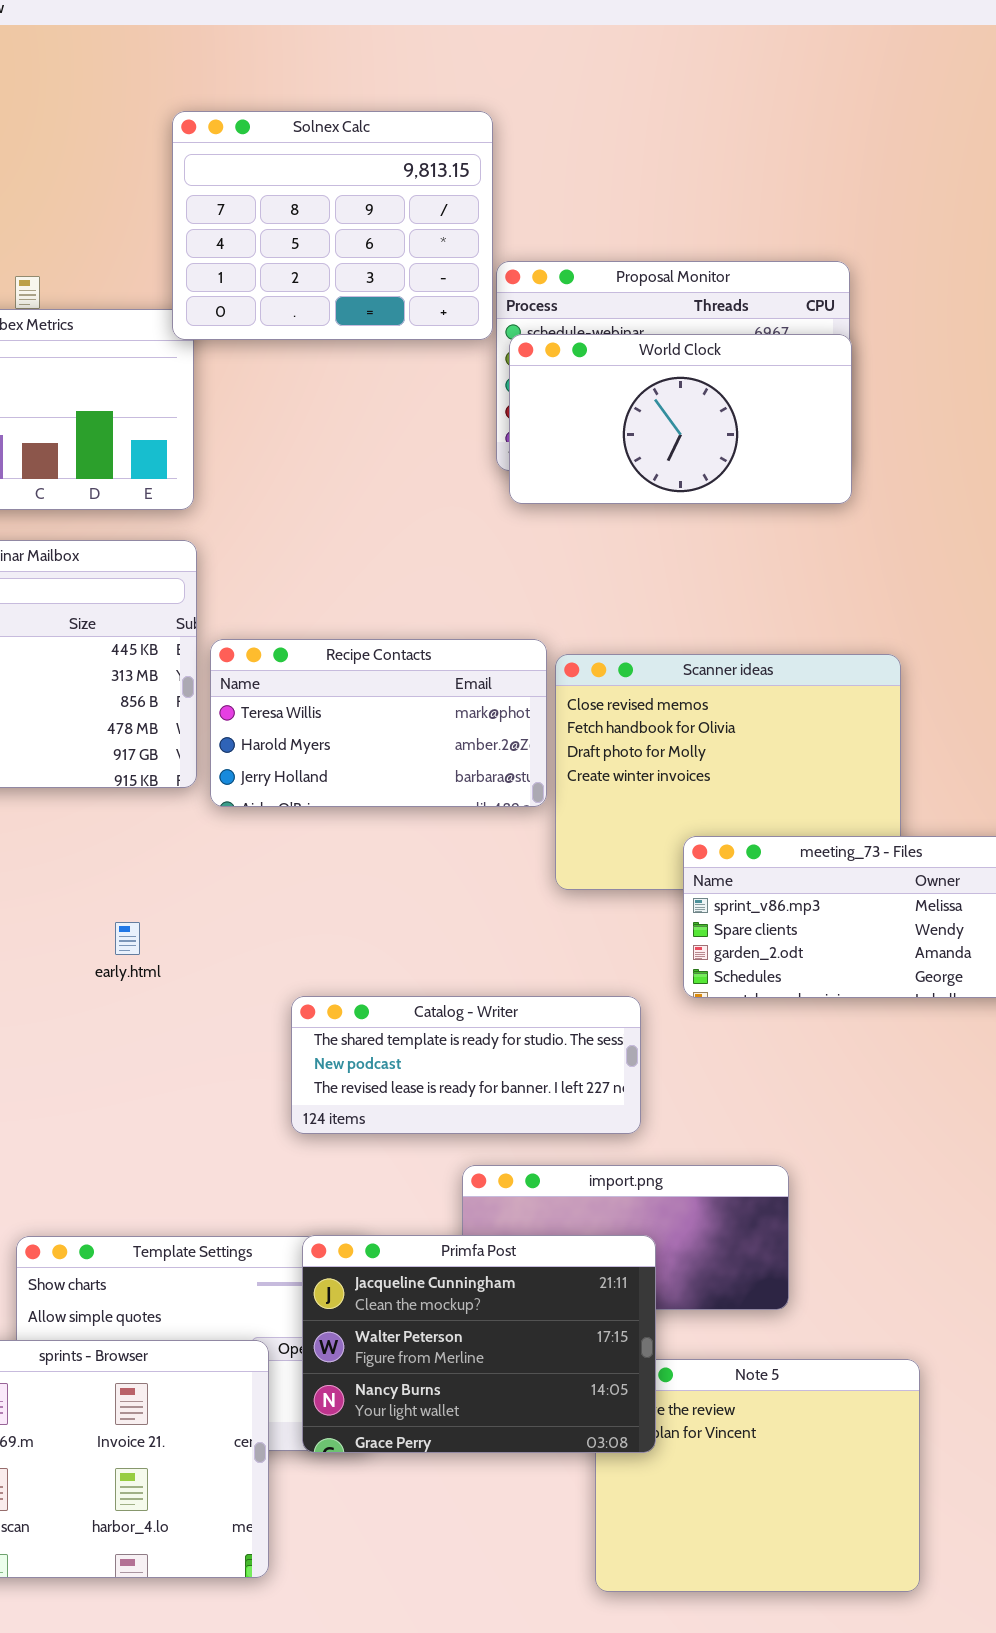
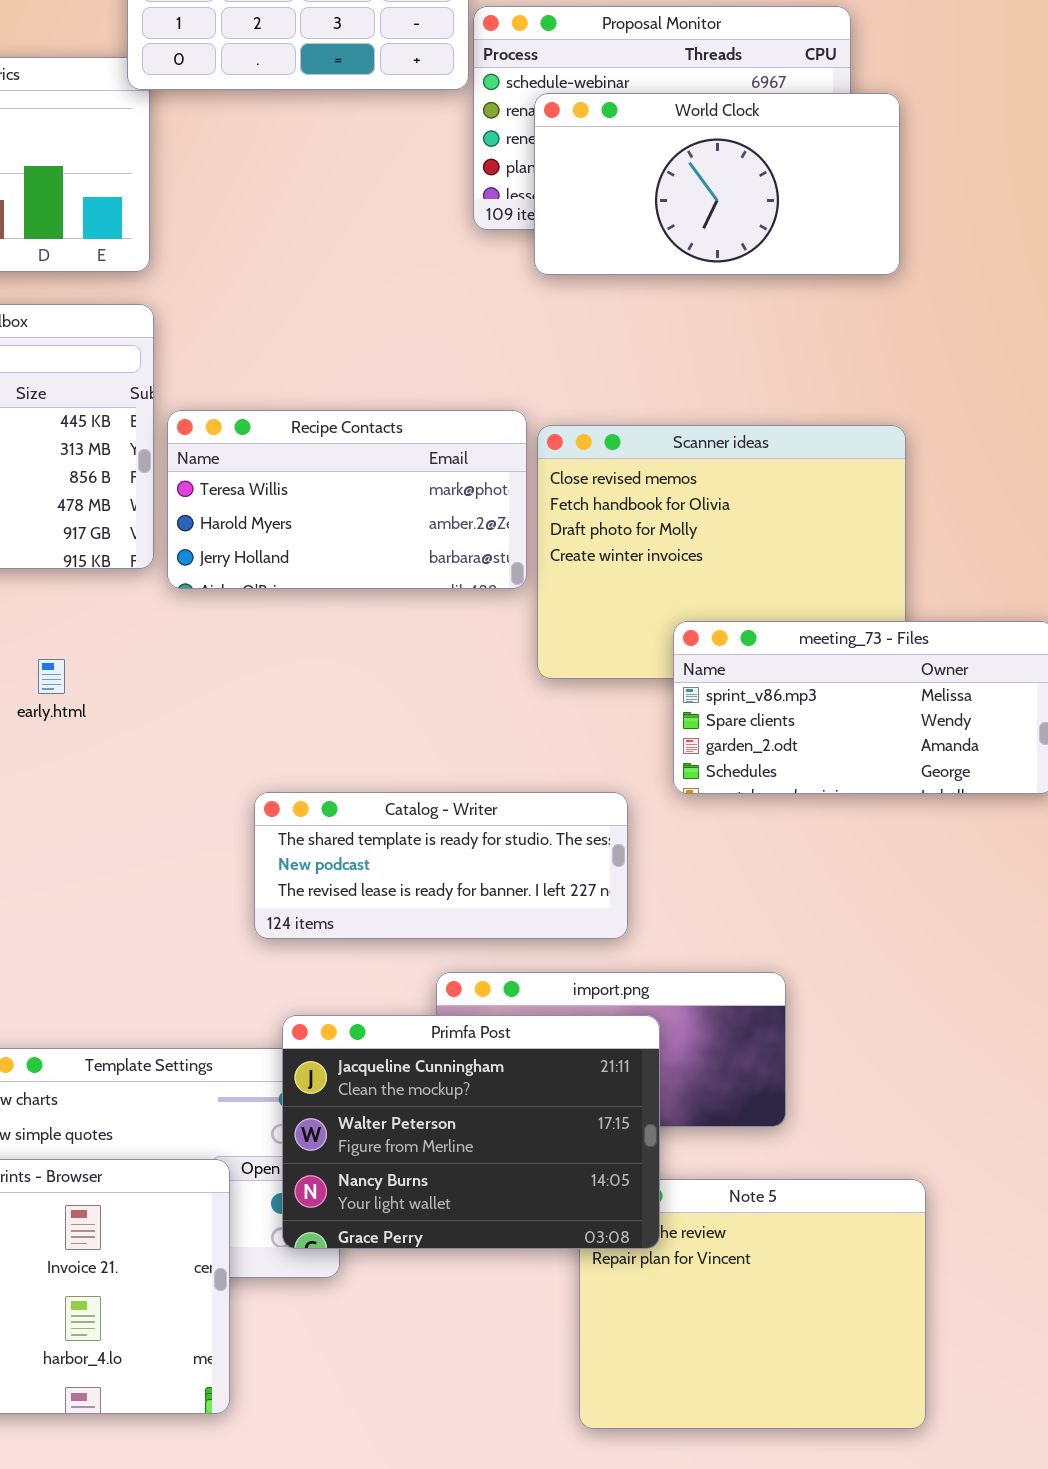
World Clock: [509,334,852,504] -> [534,93,900,275], moved
early.html: [115,922,140,955] -> [38,659,65,694], moved
Primfa Post: [302,1235,656,1453] -> [282,1015,660,1249], moved

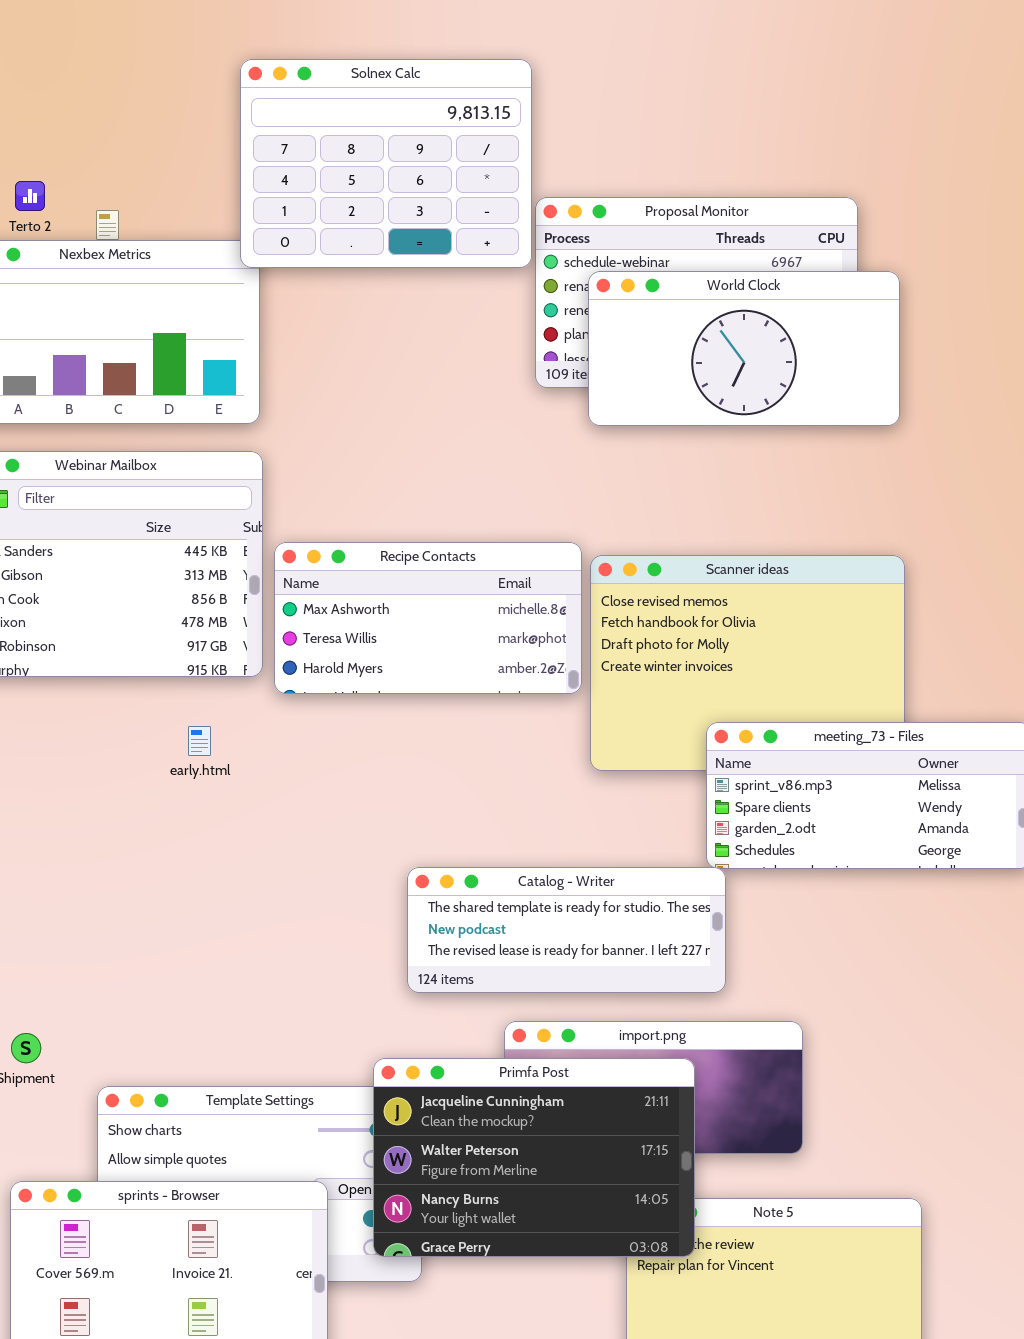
Recipe Contacts: [167,410,527,589] -> [274,542,582,694], scrolled up 1 row
early.html: [38,659,65,694] -> [188,726,211,756], moved
Catalog - Writer: [254,792,628,939] -> [407,867,726,993], moved

